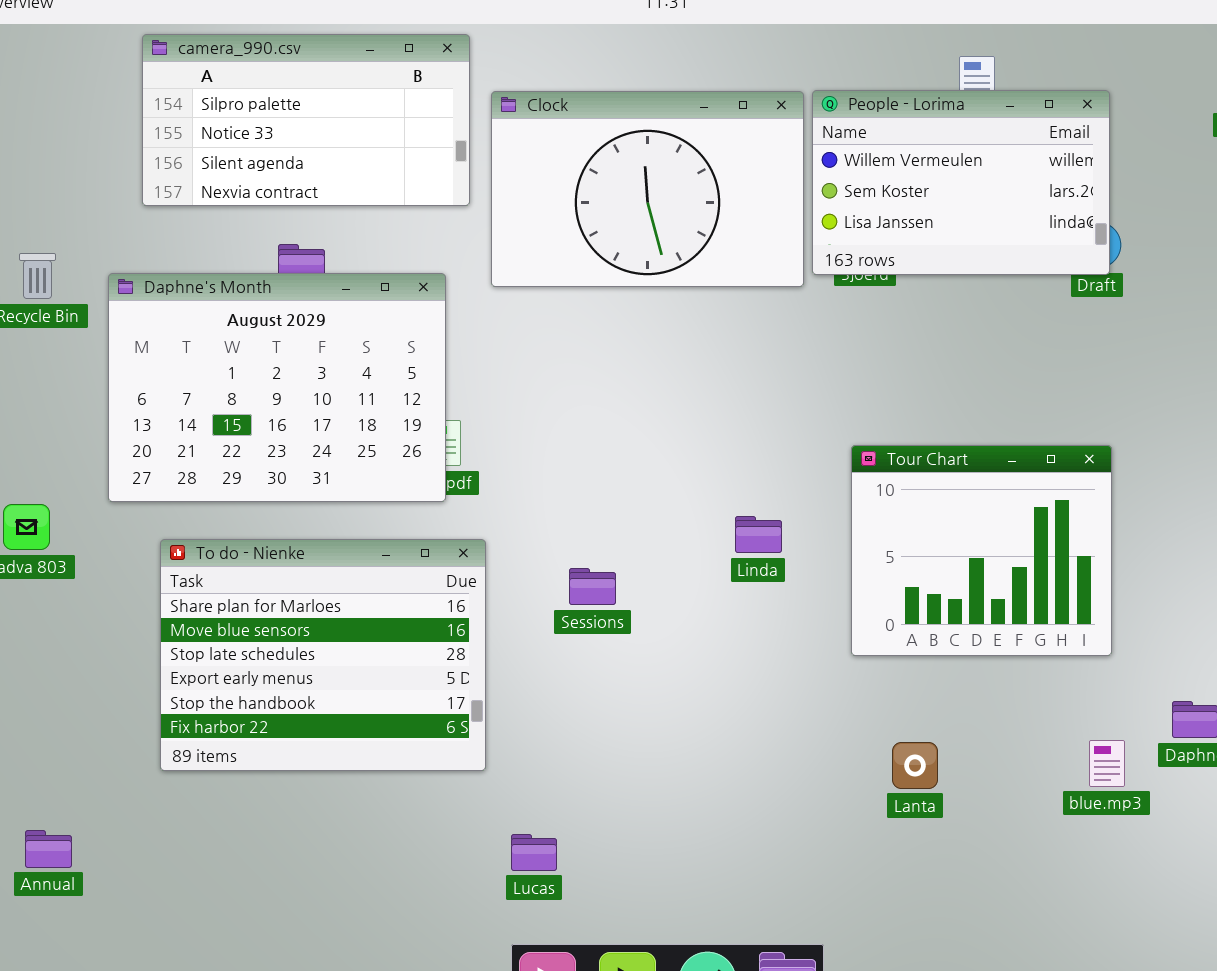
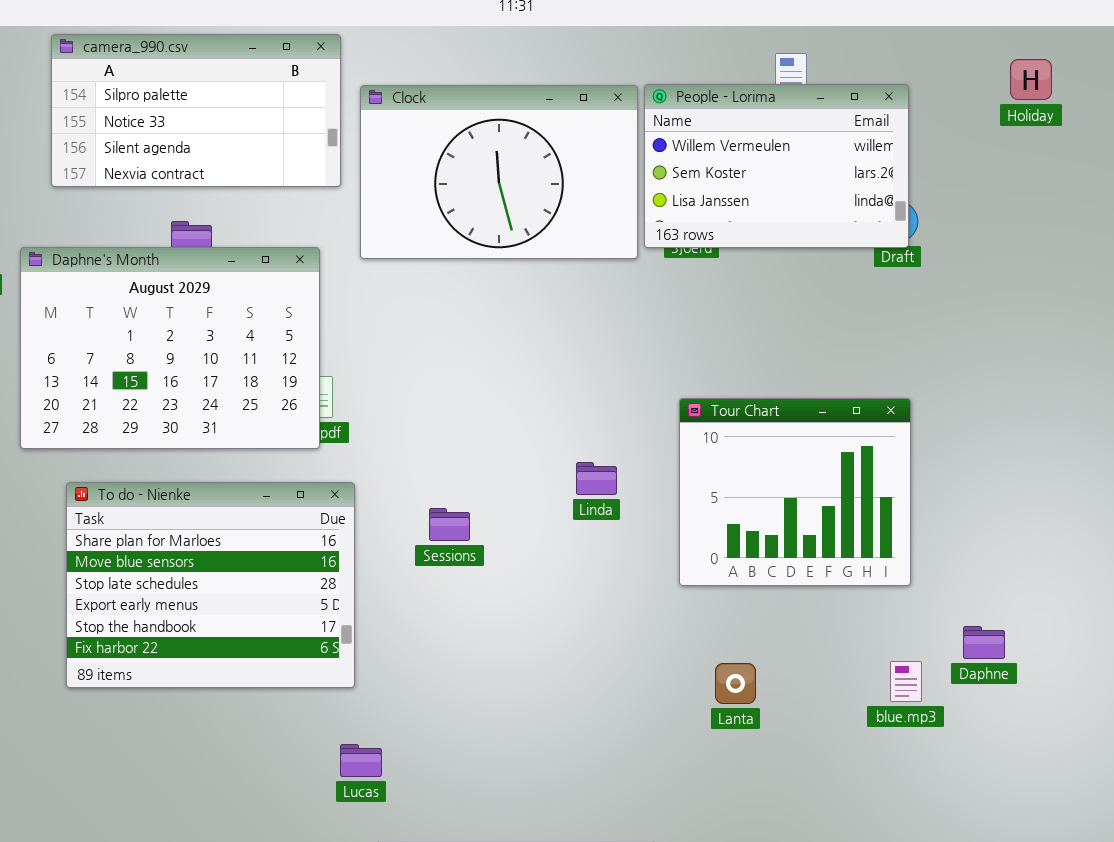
Lucas: [511,834,557,871] -> [340,744,382,777], moved

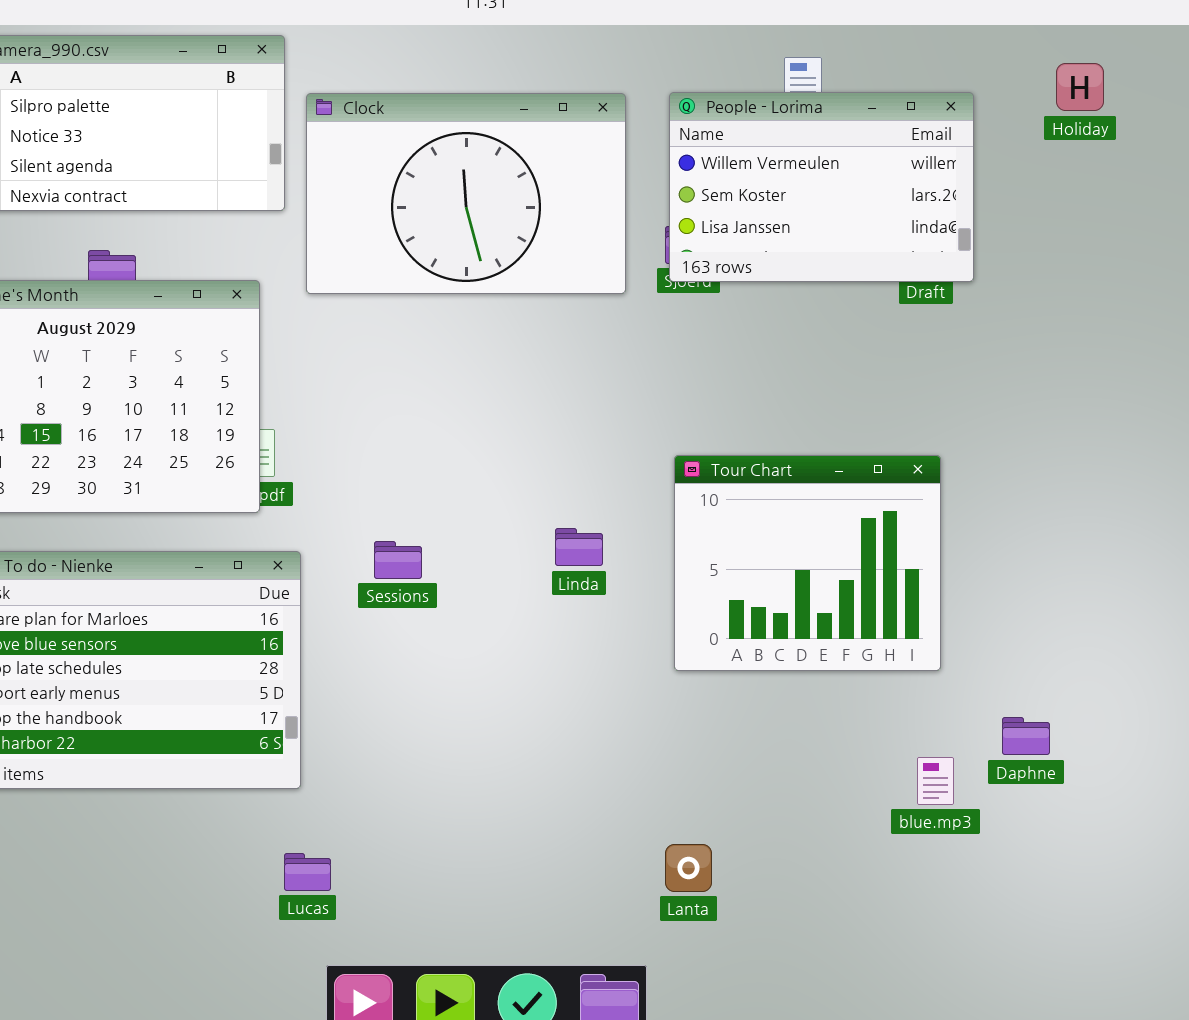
People - Lorima: [644,84,909,248] -> [669,92,974,282], moved
Sessions: [429,508,470,541] -> [374,541,422,579], moved
Lanta: [715,663,756,704] -> [665,844,712,892], moved

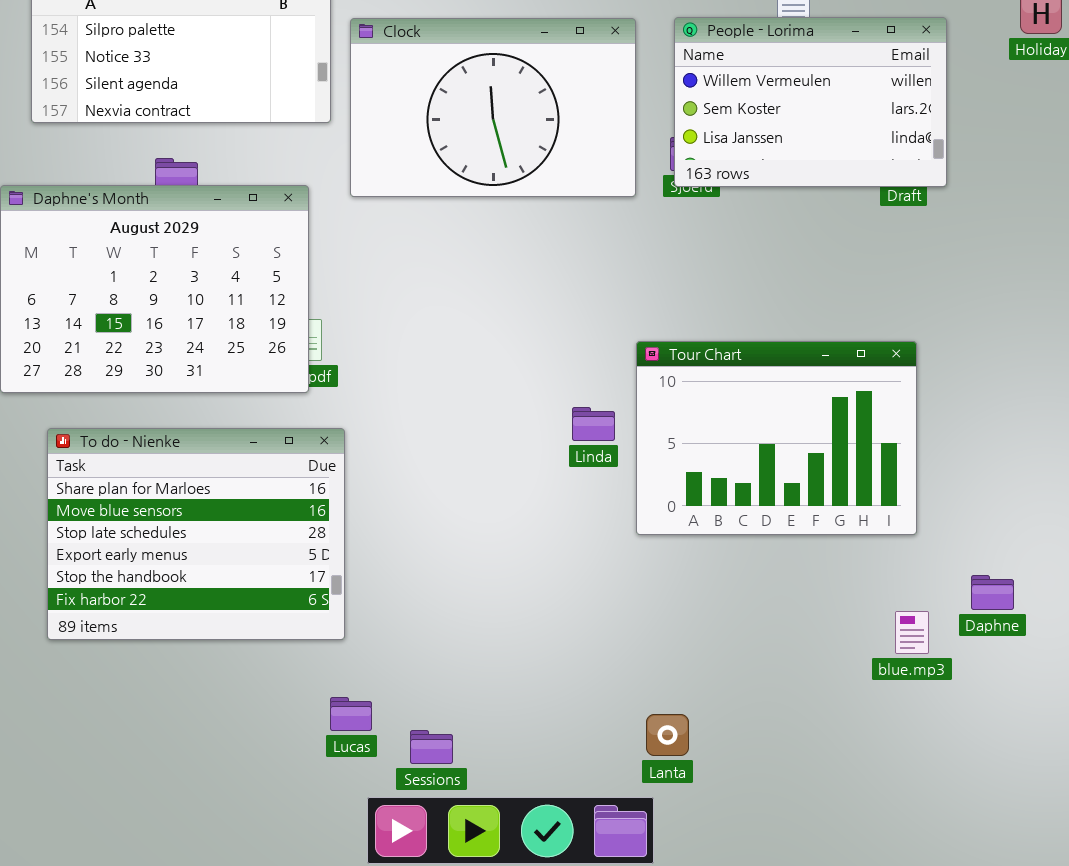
Tour Chart: [674,455,941,671] -> [636,341,917,535], resized
Sessions: [374,541,422,579] -> [410,730,453,764], moved
Lanta: [665,844,712,892] -> [646,714,689,756], moved

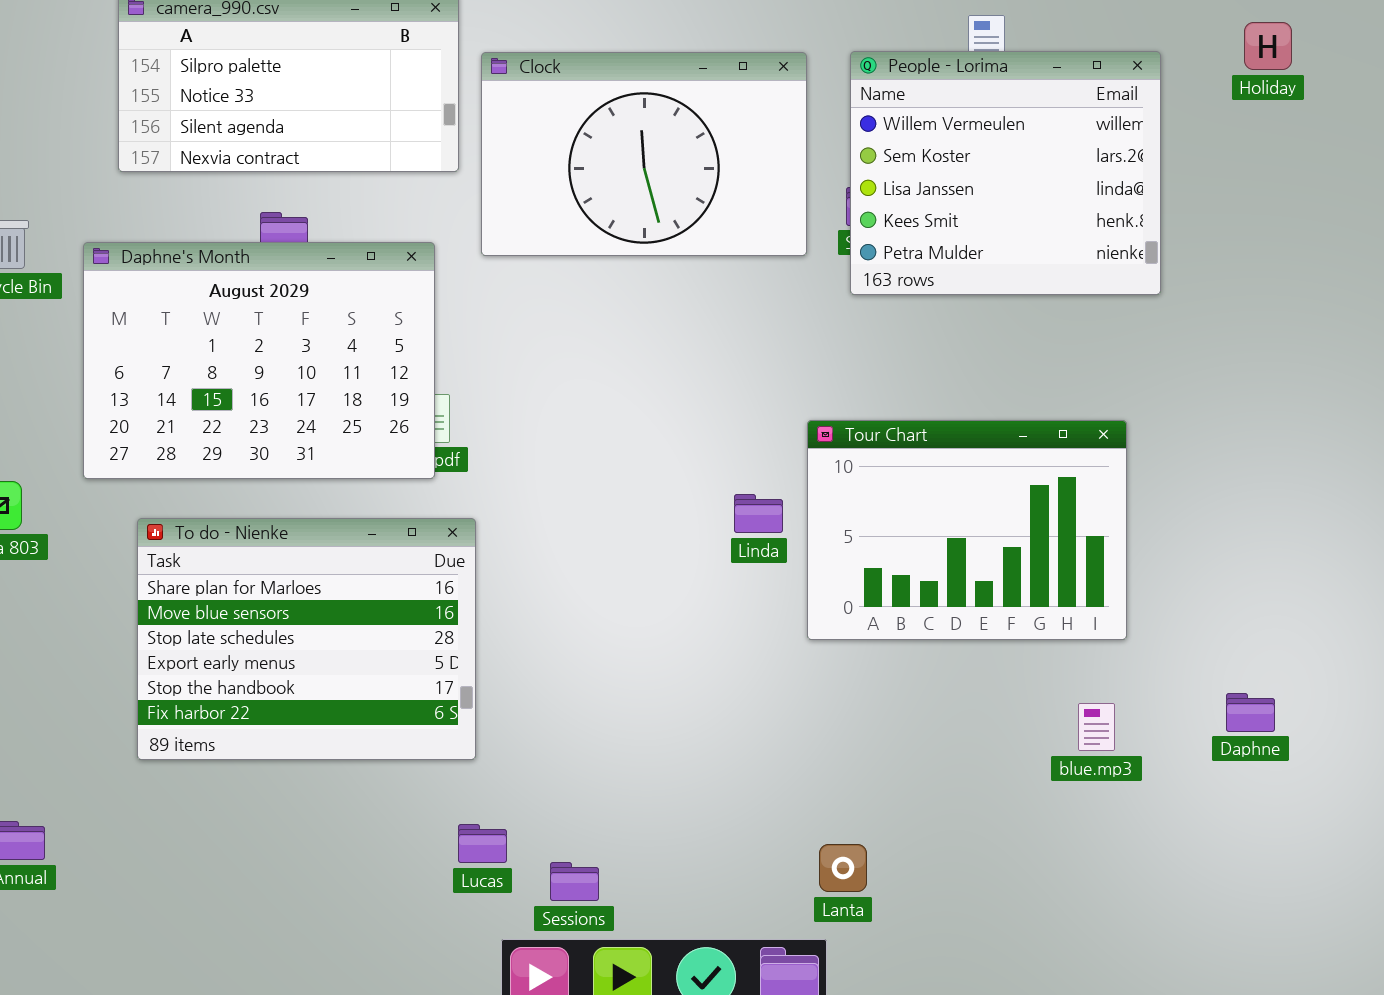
People - Lorima: [674,17,947,187] -> [850,51,1161,295], resized
Daphne: [971,575,1014,610] -> [1226,693,1275,732], moved
blue.mp3: [895,611,929,654] -> [1078,703,1115,751], moved

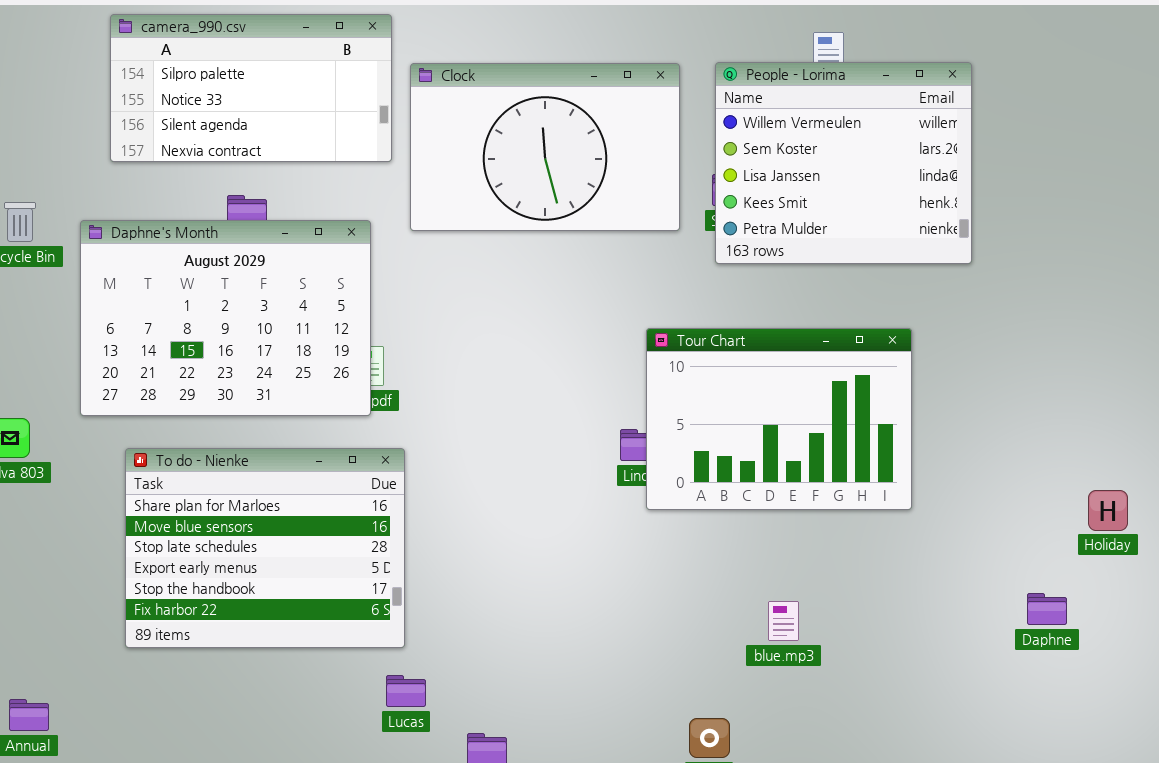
Holiday: [1244,22,1292,70] -> [1088,490,1128,531], moved
Tour Chart: [807,420,1127,640] -> [646,328,912,510], moved
blue.mp3: [1078,703,1115,751] -> [768,601,799,641], moved
Lucas: [458,824,507,863] -> [386,675,426,707], moved

